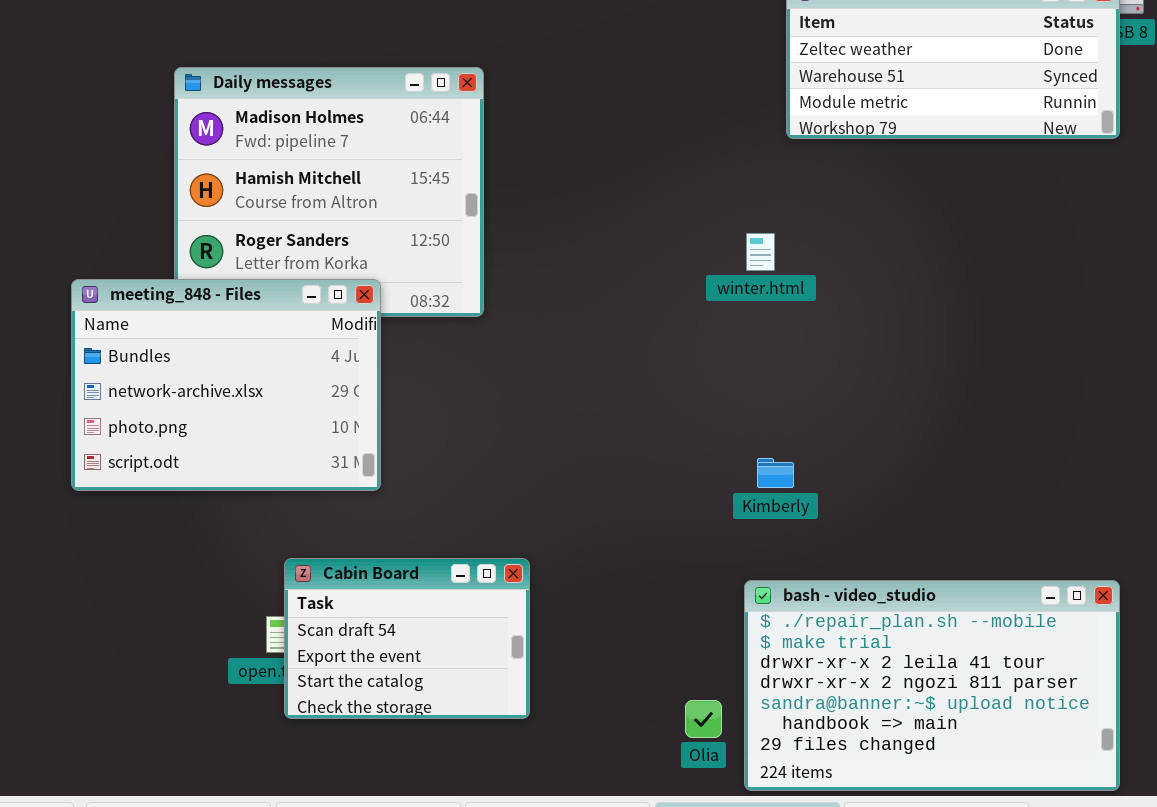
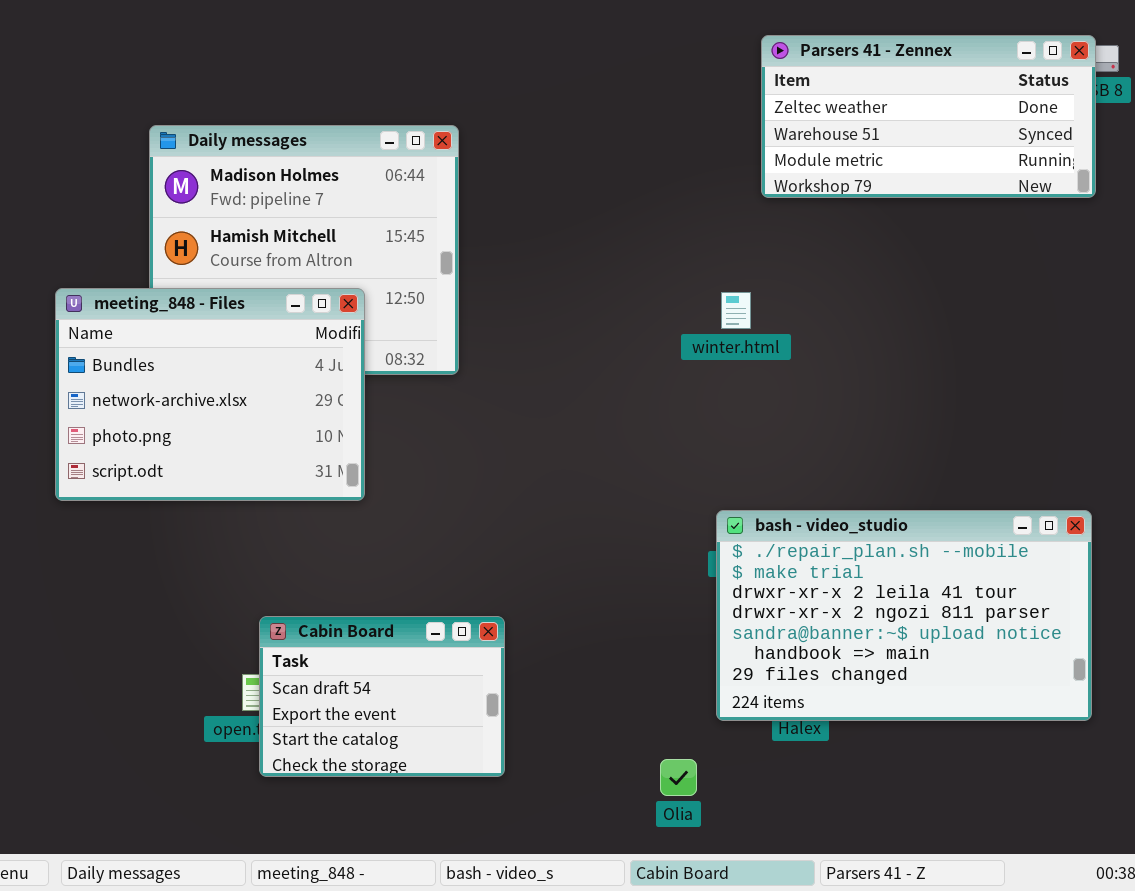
meeting_848 - Files: [71,279,381,491] -> [55,288,365,501], moved
bash - video_studio: [744,580,1120,791] -> [716,510,1092,721], moved

